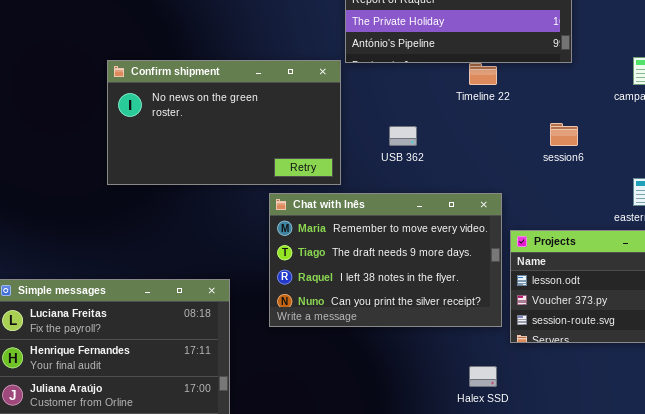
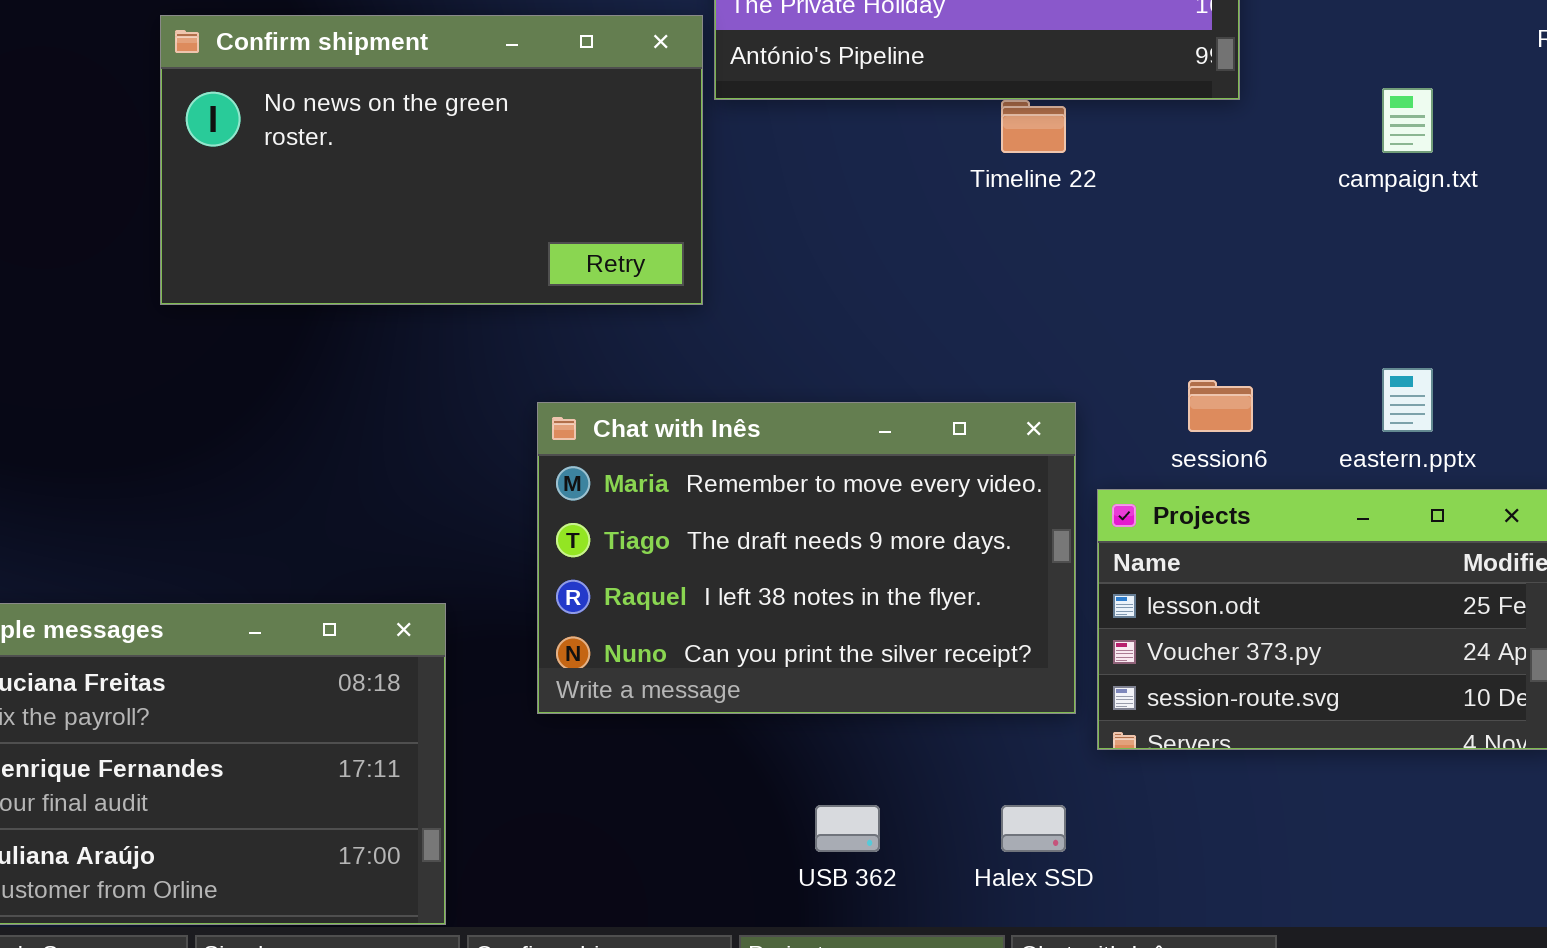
Confirm shipment: [107,60,341,185] -> [160,15,703,305], moved
session6: [550,123,578,146] -> [1188,380,1253,432], moved
USB 362: [389,126,417,146] -> [815,805,880,852], moved

